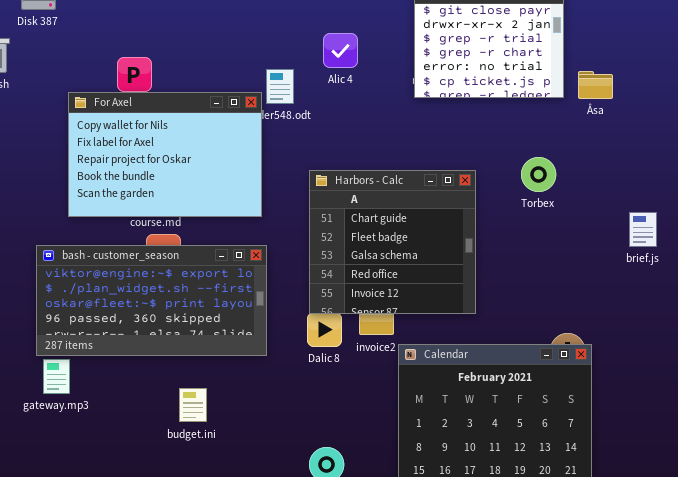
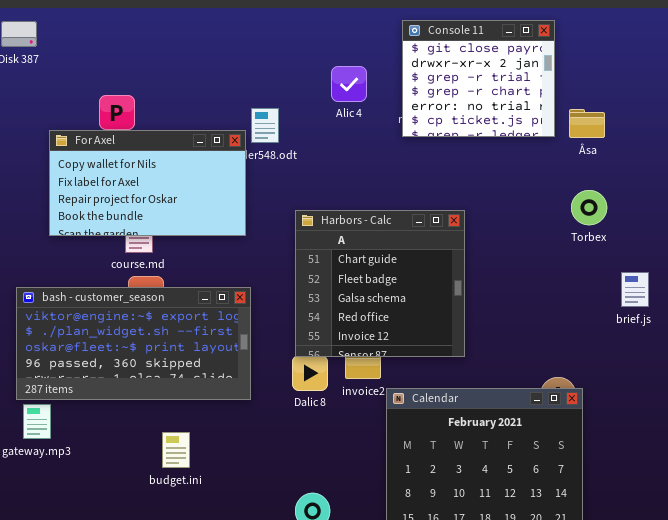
Alic 4: [323,33,358,68] -> [331,66,367,102], moved
For Axel: [68,92,262,217] -> [49,130,246,236], resized
Torbex: [521,157,556,192] -> [571,190,607,225], moved
brief.js: [629,212,657,247] -> [621,272,649,307], moved

